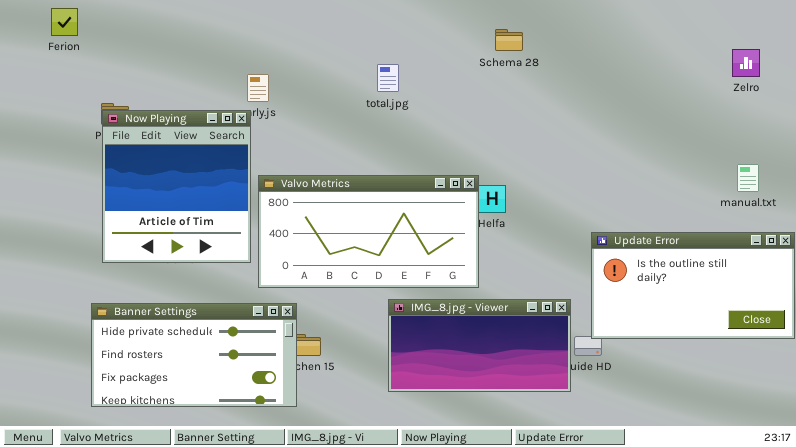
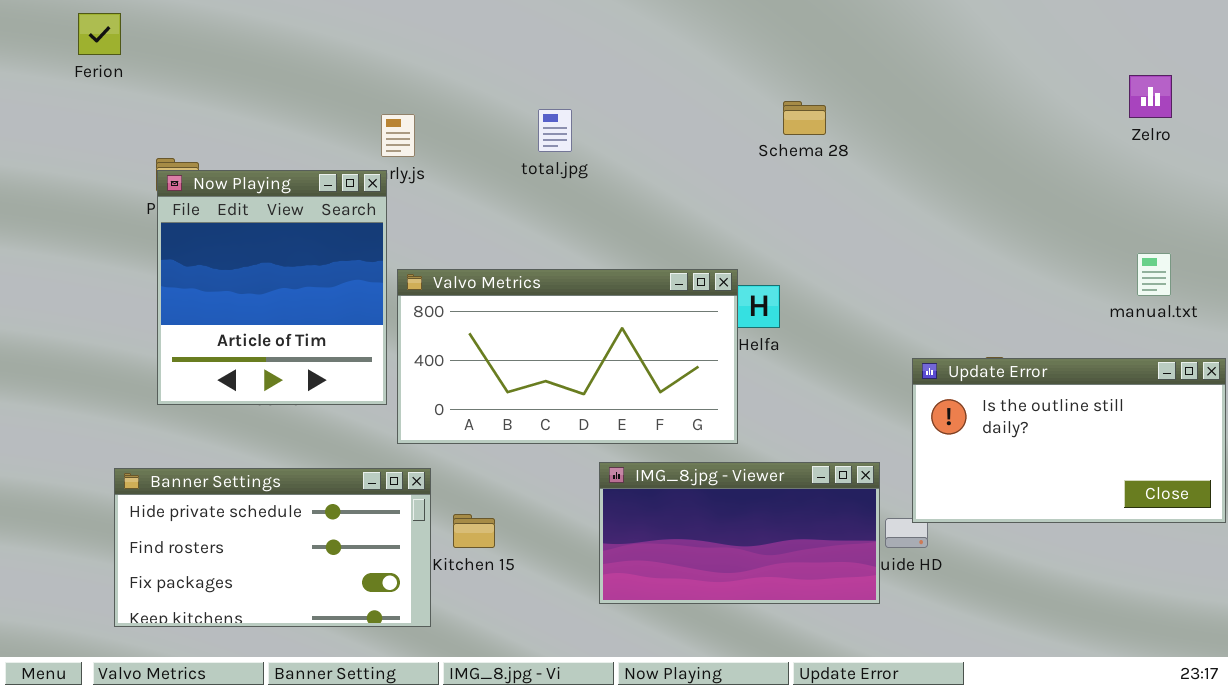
Schema 28: [495,29,523,51] -> [783,101,826,135], moved
total.jpg: [377,64,399,92] -> [538,109,572,152], moved
Banner Settings: [91,303,297,407] -> [114,468,431,627], moved

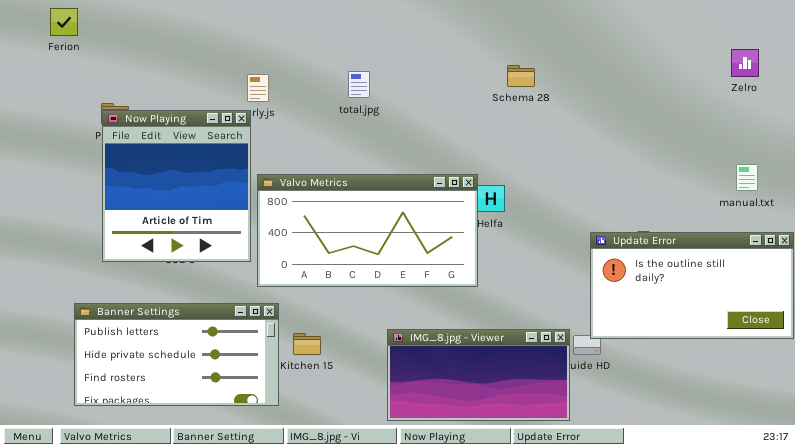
IMG_8.jpg - Viewer: [599,462,880,604] -> [387,329,570,421], moved
Banner Settings: [114,468,431,627] -> [74,303,279,406], scrolled up 1 row

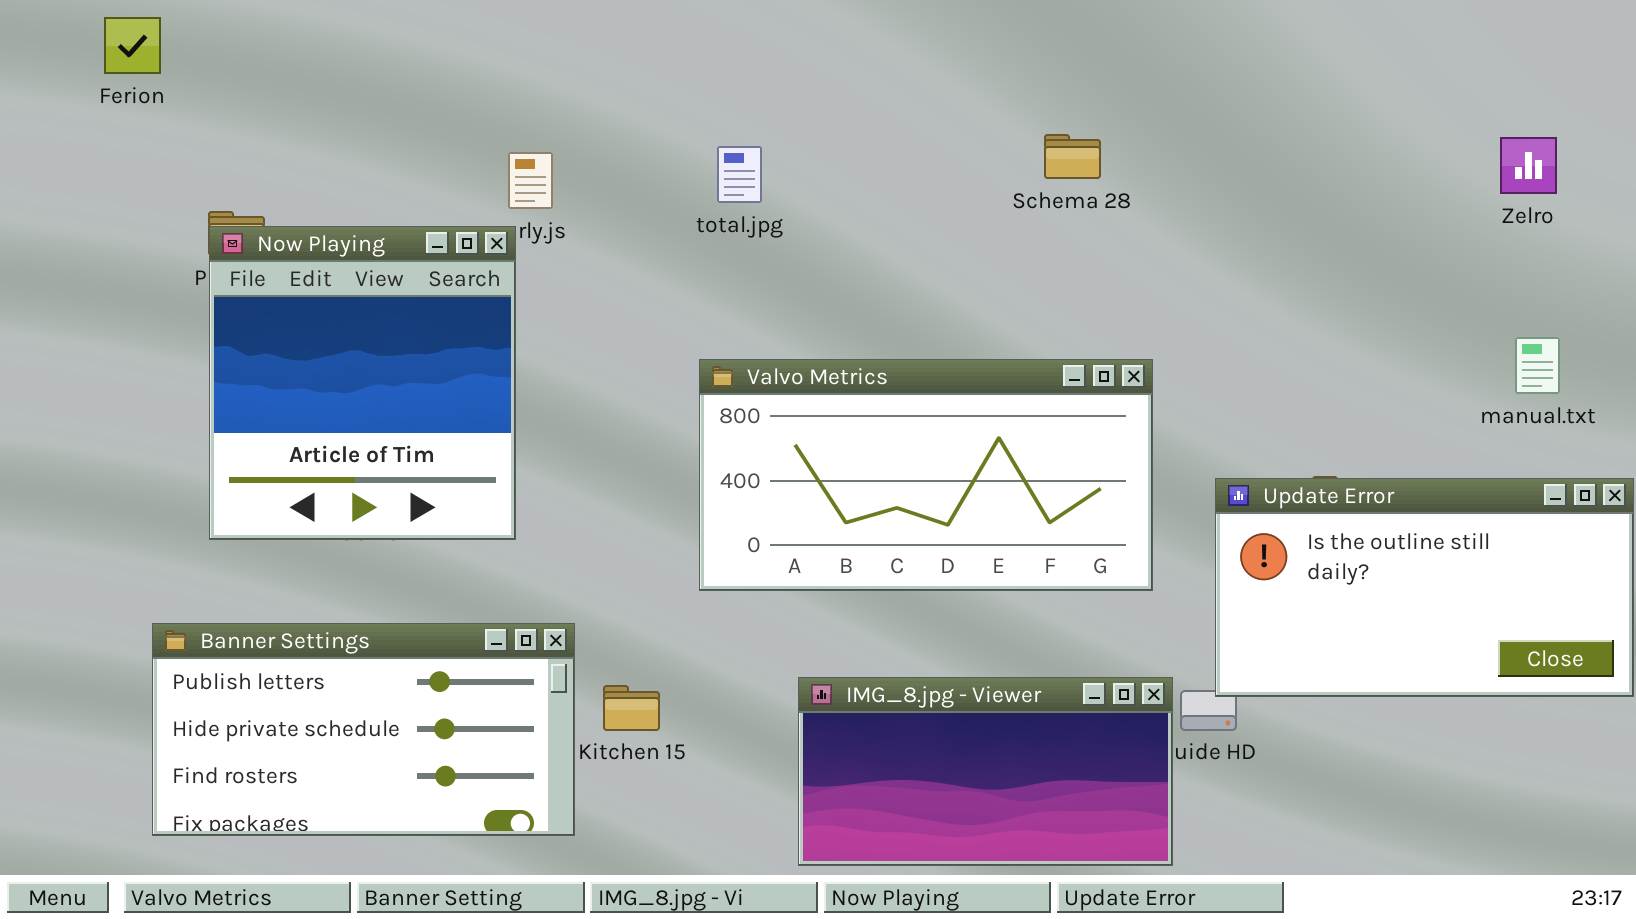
Zelro: [731,49,759,77] -> [1500,137,1557,194], moved
Valvo Metrics: [257,174,478,287] -> [699,359,1153,591], moved

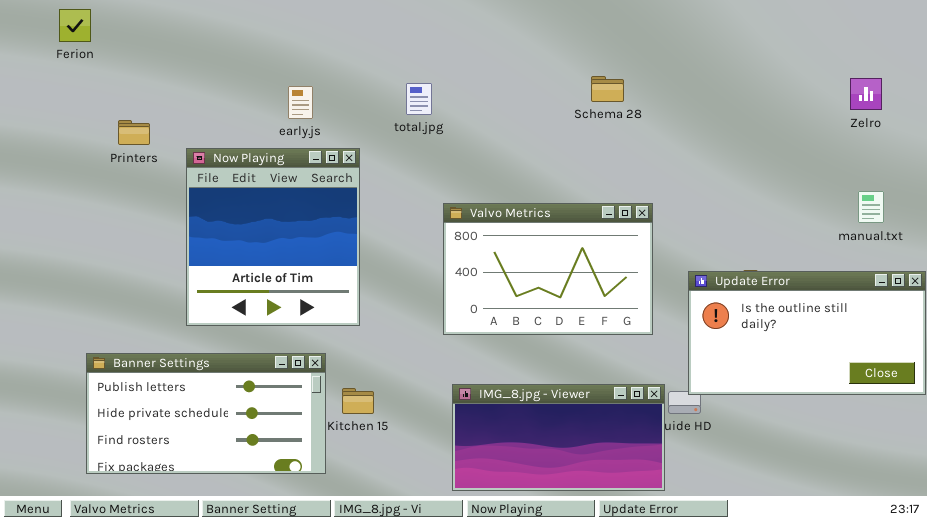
Now Playing: [209,226,516,540] -> [186,148,360,326], moved
Valvo Metrics: [699,359,1153,591] -> [443,203,653,335], resized

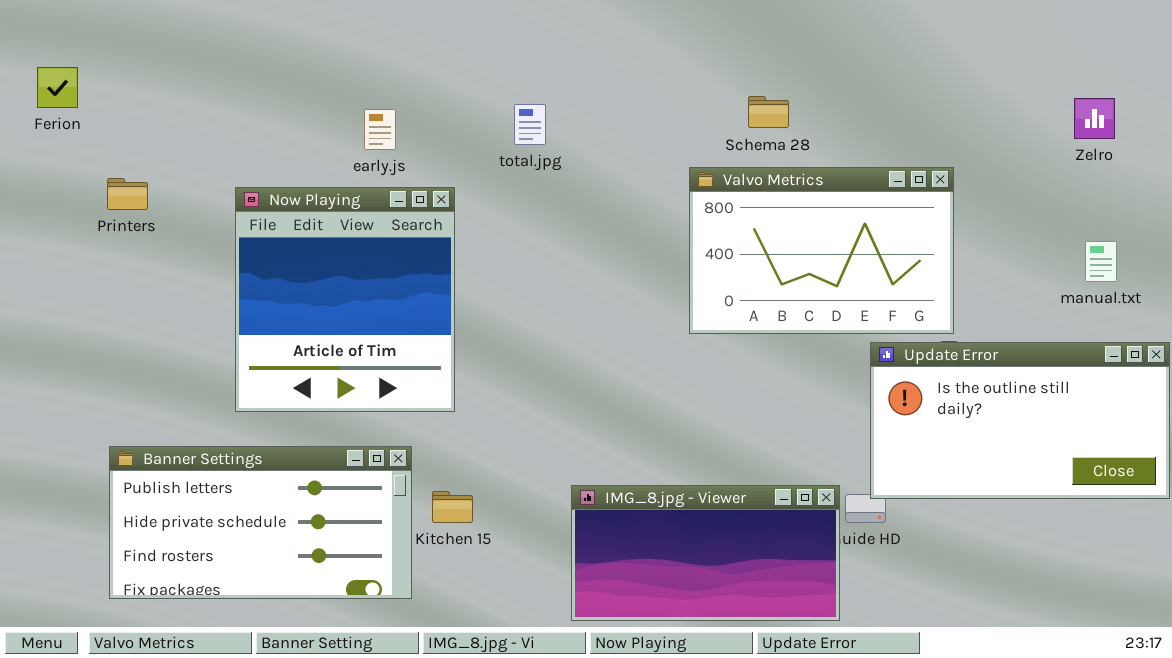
Ferion: [59,9,91,42] -> [37,67,78,108], moved
Printers: [118,120,150,145] -> [107,178,148,210], moved
Valvo Metrics: [443,203,653,335] -> [689,167,954,334], moved

